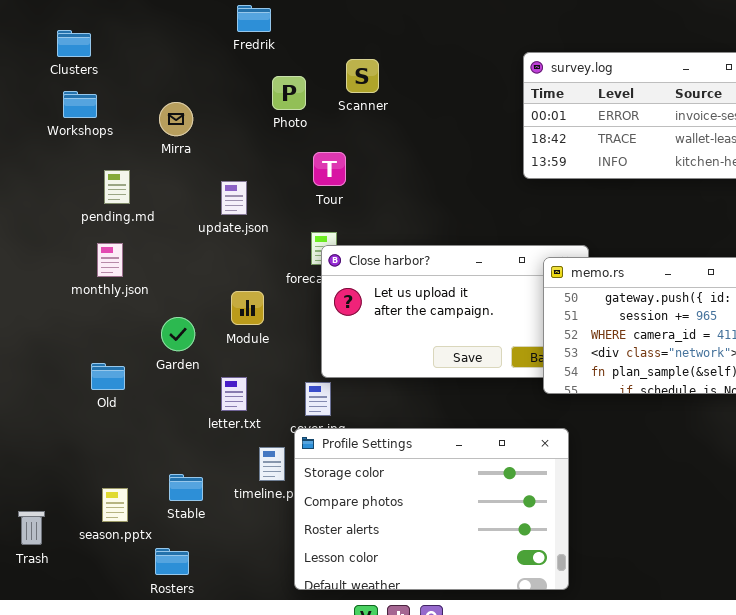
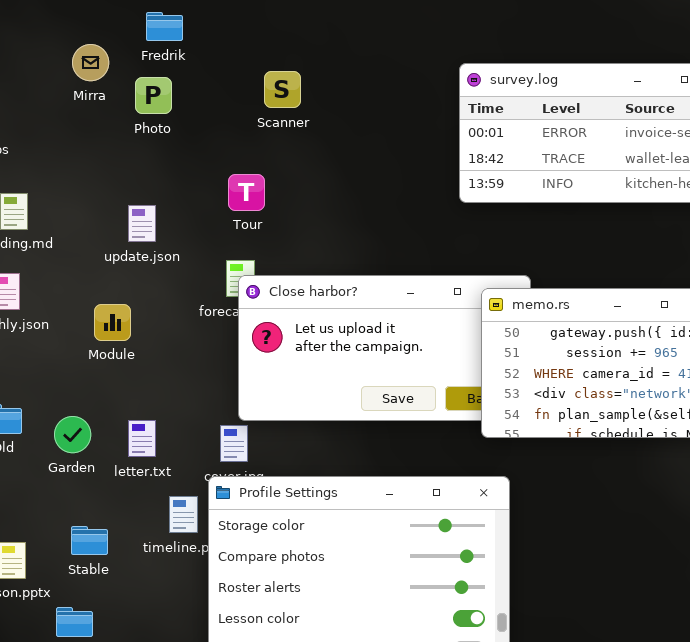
Photo: [272,76,306,110] -> [135,77,172,114], moved
Mirra: [159,102,193,136] -> [72,44,109,81], moved
Module: [231,291,264,325] -> [94,304,131,341], moved
Garden: [161,317,195,351] -> [54,416,91,453], moved

